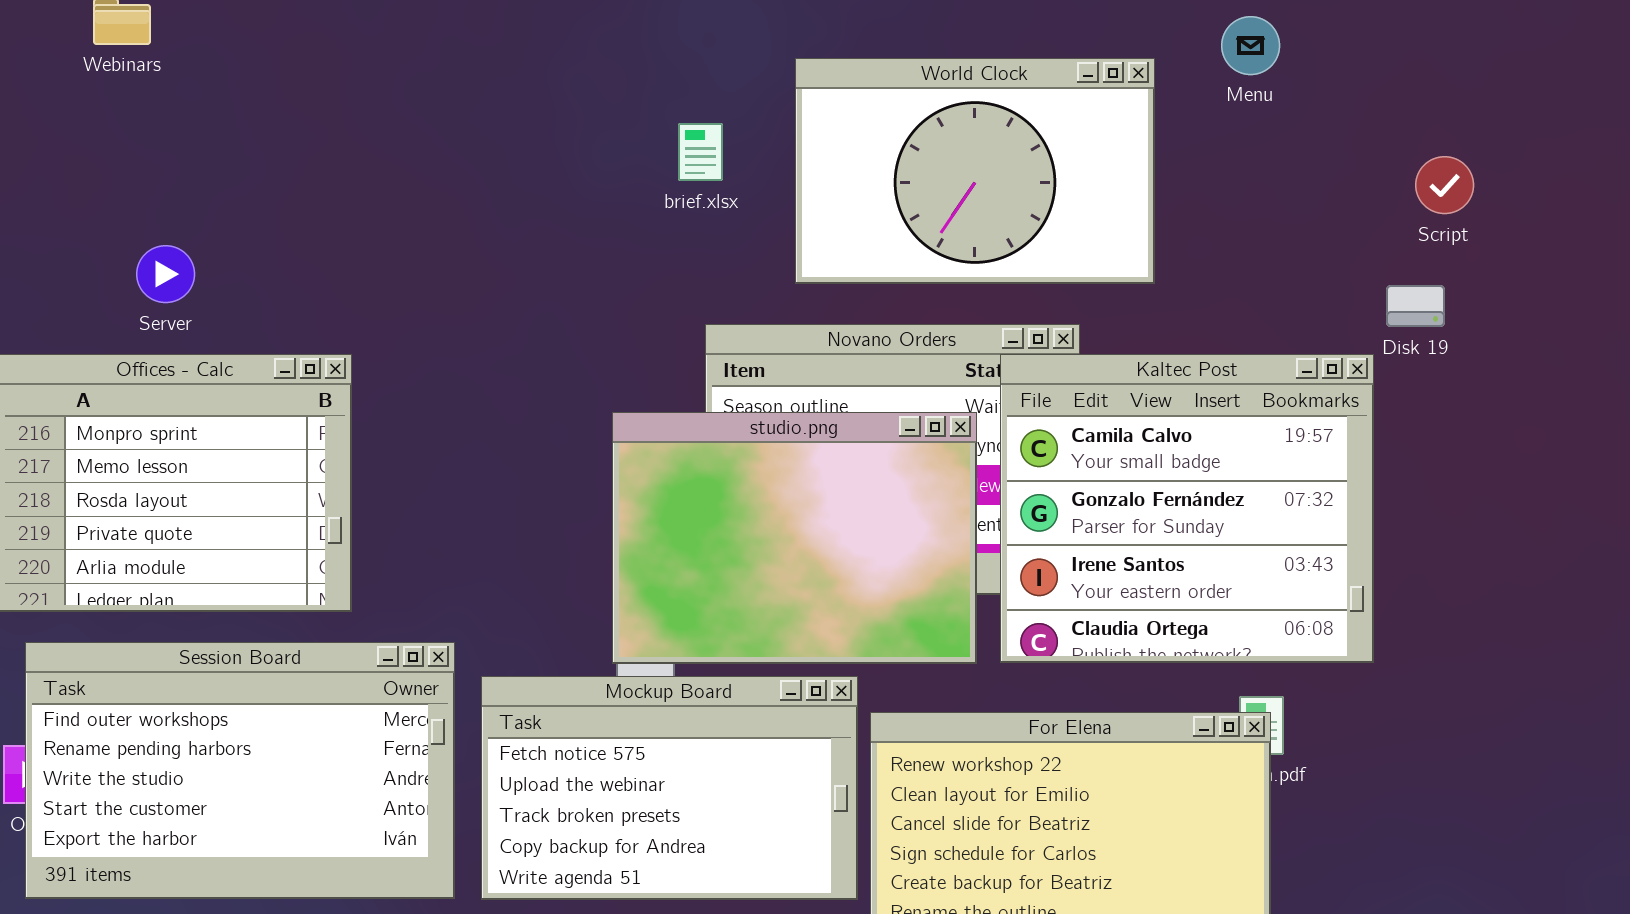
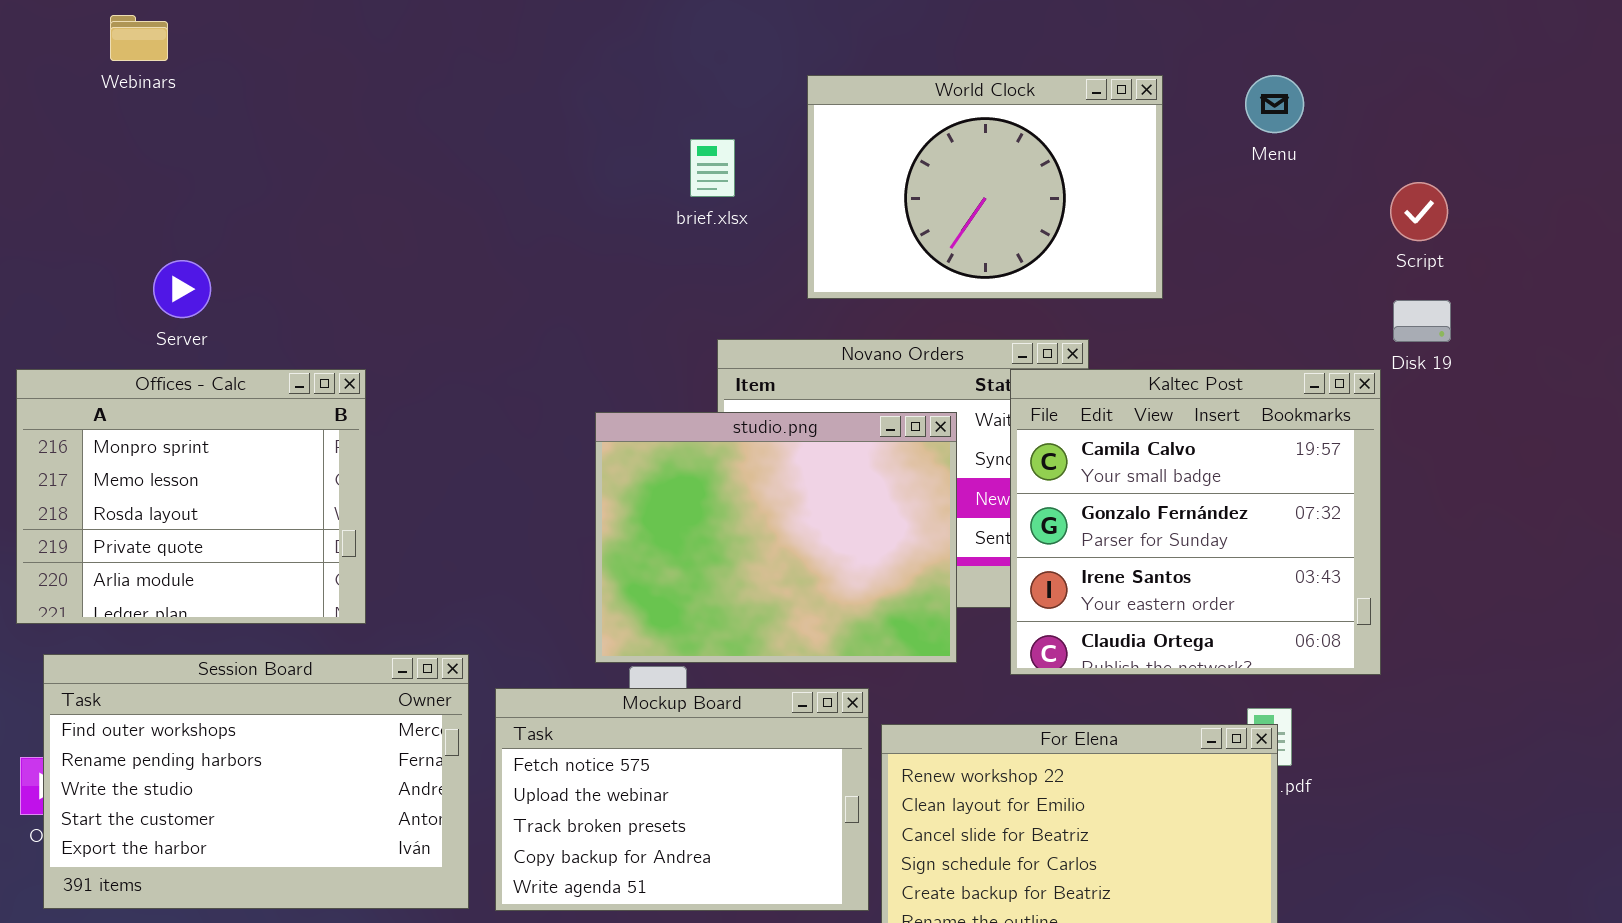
Menu: [1221,16,1280,75] -> [1245,75,1304,133], moved
Script: [1415,156,1474,214] -> [1390,182,1448,241], moved
studio.png: [612,412,977,664] -> [595,412,957,663], moved

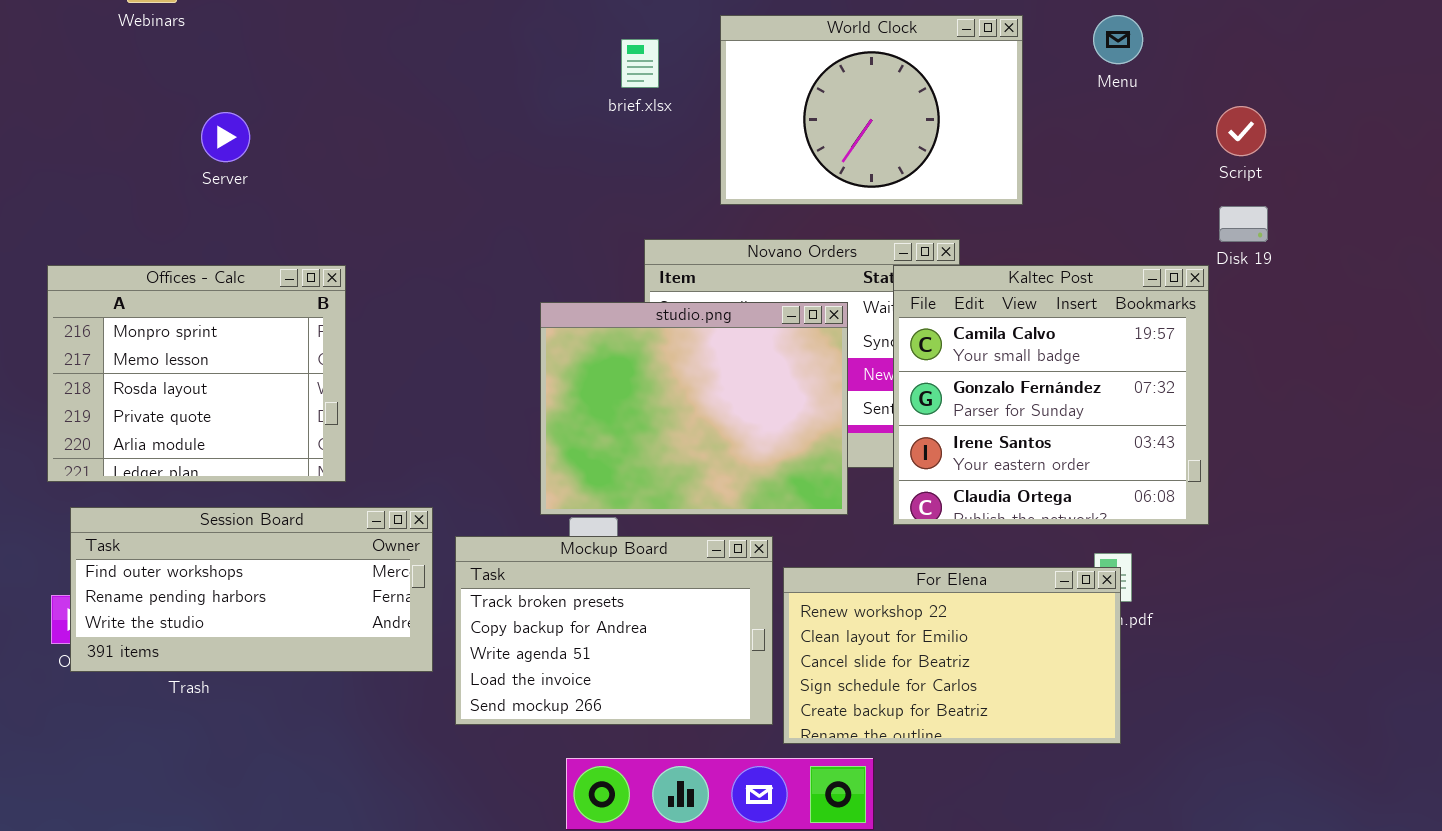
brief.xlsx: [690,139,735,197] -> [621,39,659,88], moved
Server: [153,260,211,318] -> [201,112,250,162], moved
Session Board: [43,654,469,909] -> [70,507,433,672], resized
Mockup Board: [495,688,869,911] -> [455,536,773,725], scrolled down 2 rows

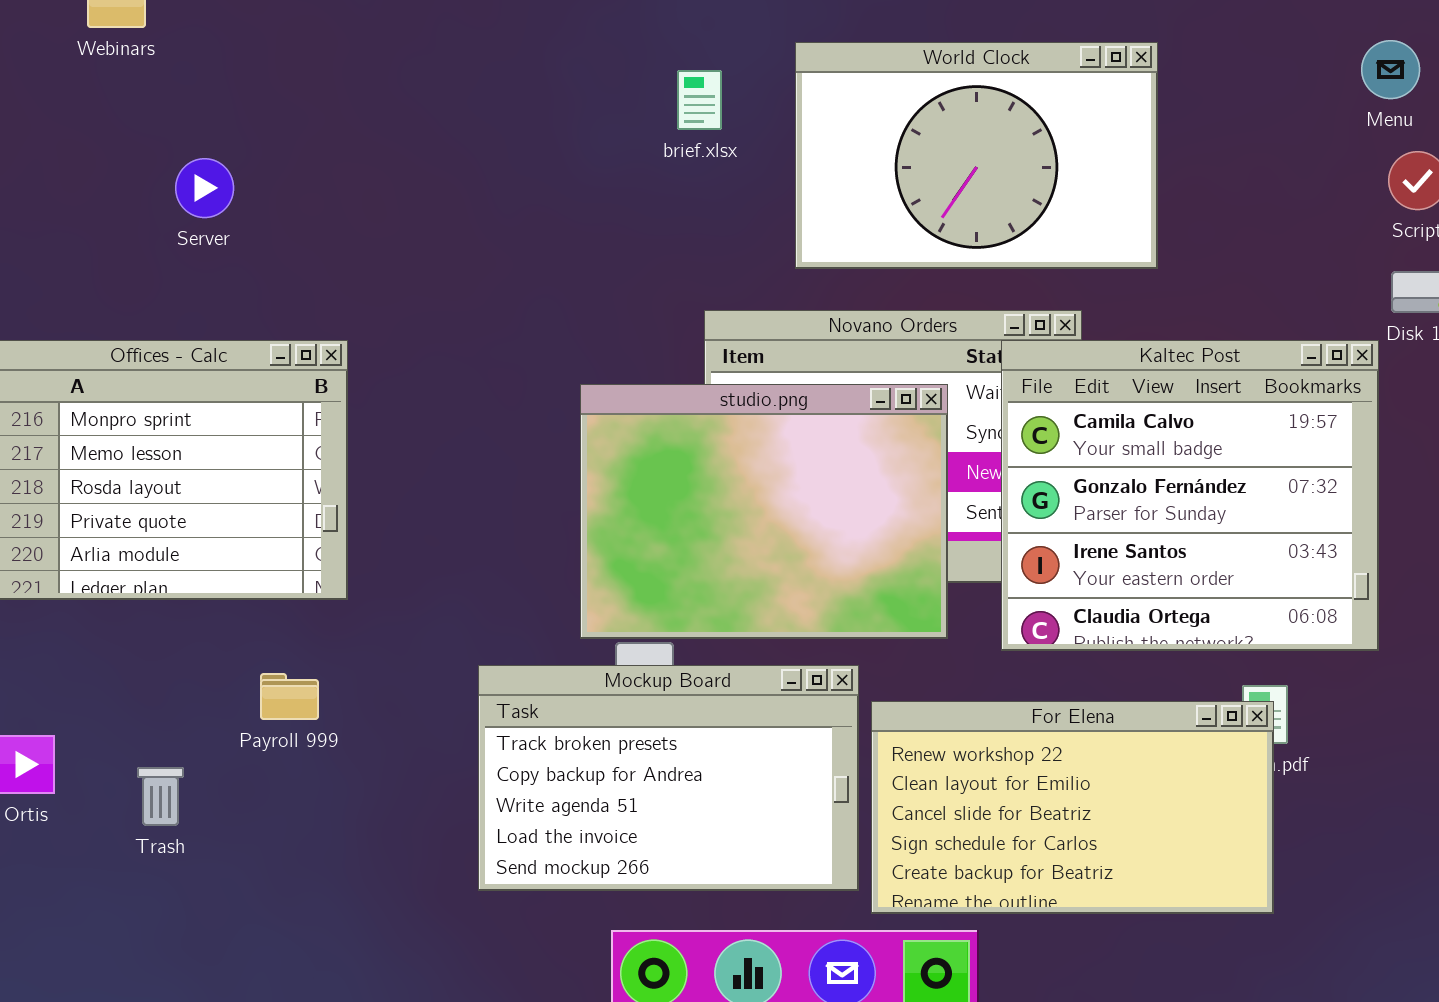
Menu: [1093,15,1143,64] -> [1361,40,1420,99], moved
Session Board: [70,507,433,672] -> none, closed

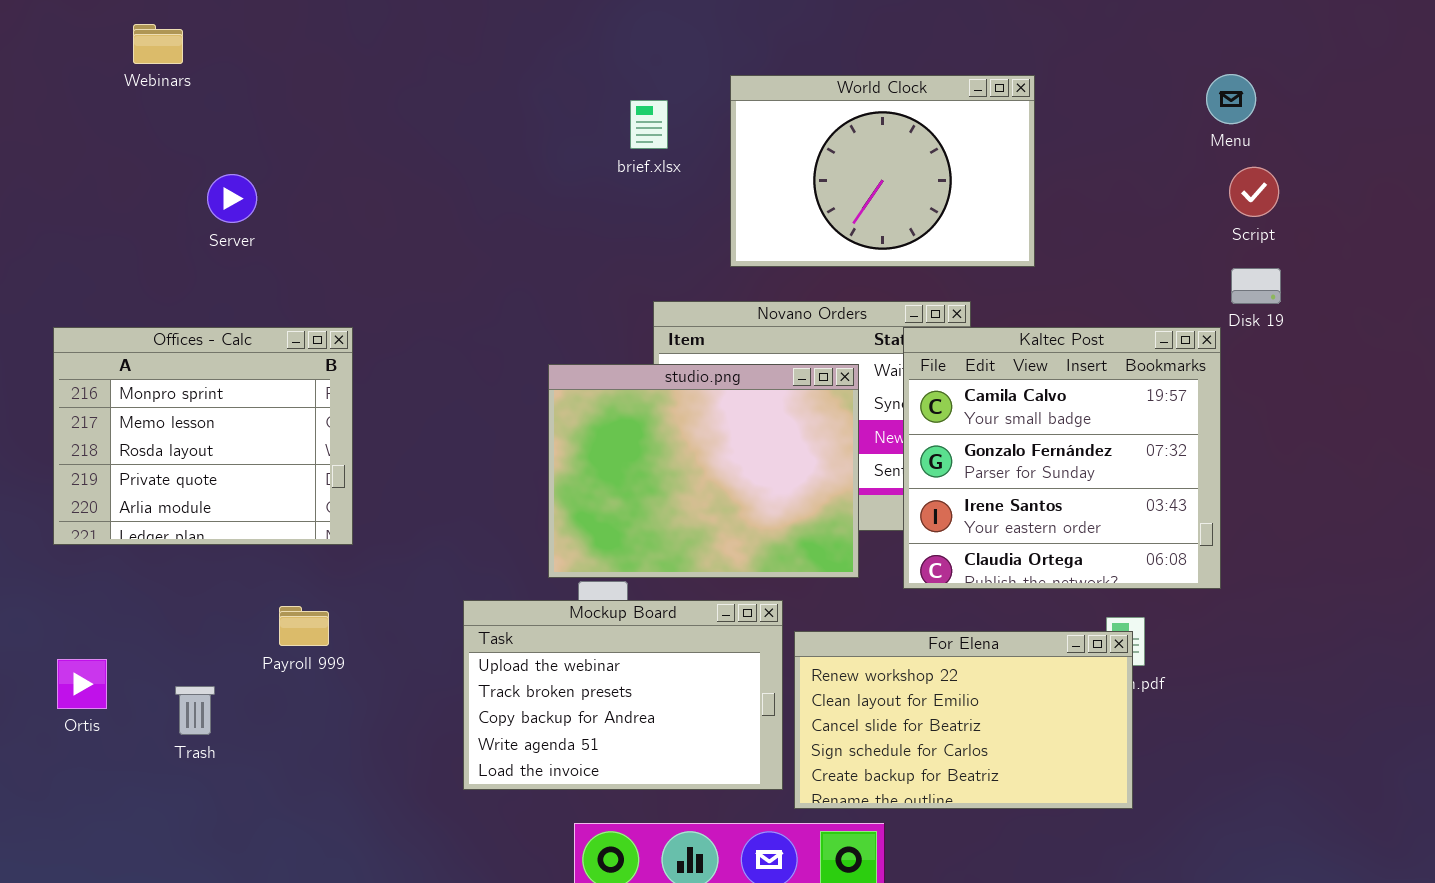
Mockup Board: [478,665,859,891] -> [463,600,783,790], scrolled up 1 row

